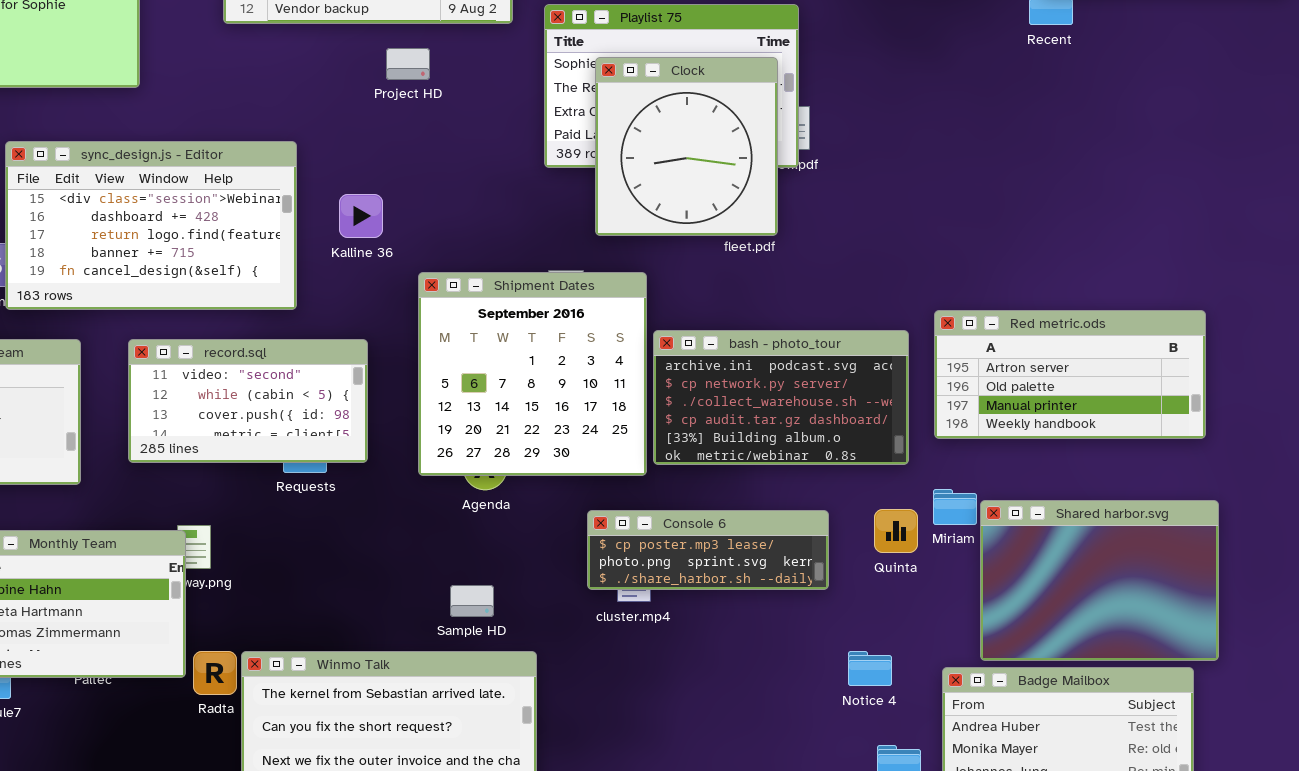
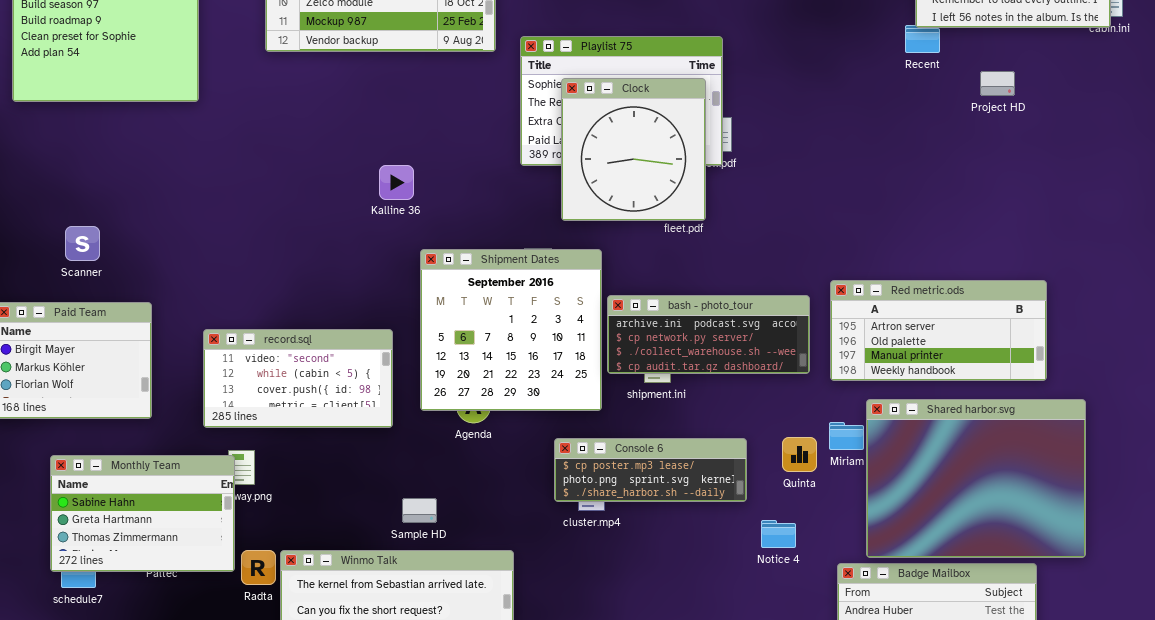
Project HD: [386,48,430,80] -> [980,71,1015,96], moved
sync_design.js - Editor: [5,141,297,310] -> none, closed
Kalline 36: [339,194,383,238] -> [379,165,414,200], moved
bash - photo_tour: [653,330,909,465] -> [607,295,810,374], resized
record.sql: [128,339,368,463] -> [203,329,393,428], moved
Shared harbor.svg: [980,500,1219,661] -> [866,399,1086,558], resized
Sample HD: [450,585,494,617] -> [402,498,437,523], moved
Notice 4: [848,651,892,686] -> [761,520,796,548], moved

